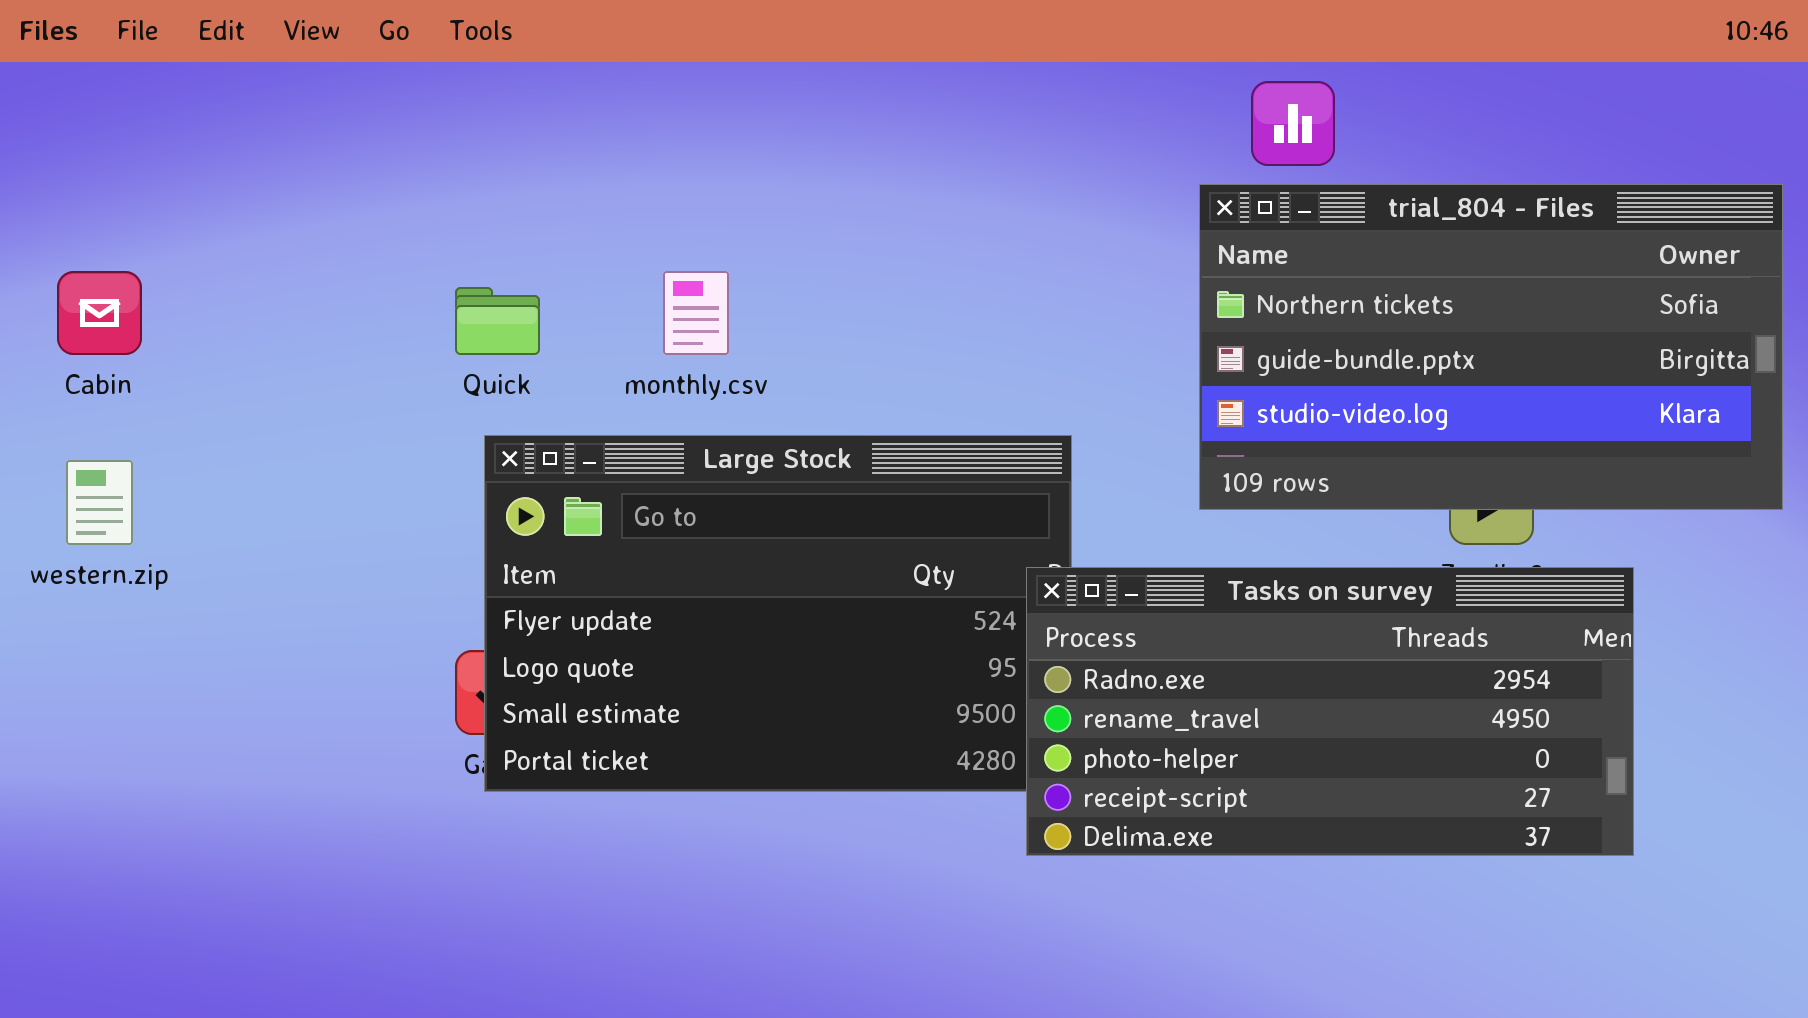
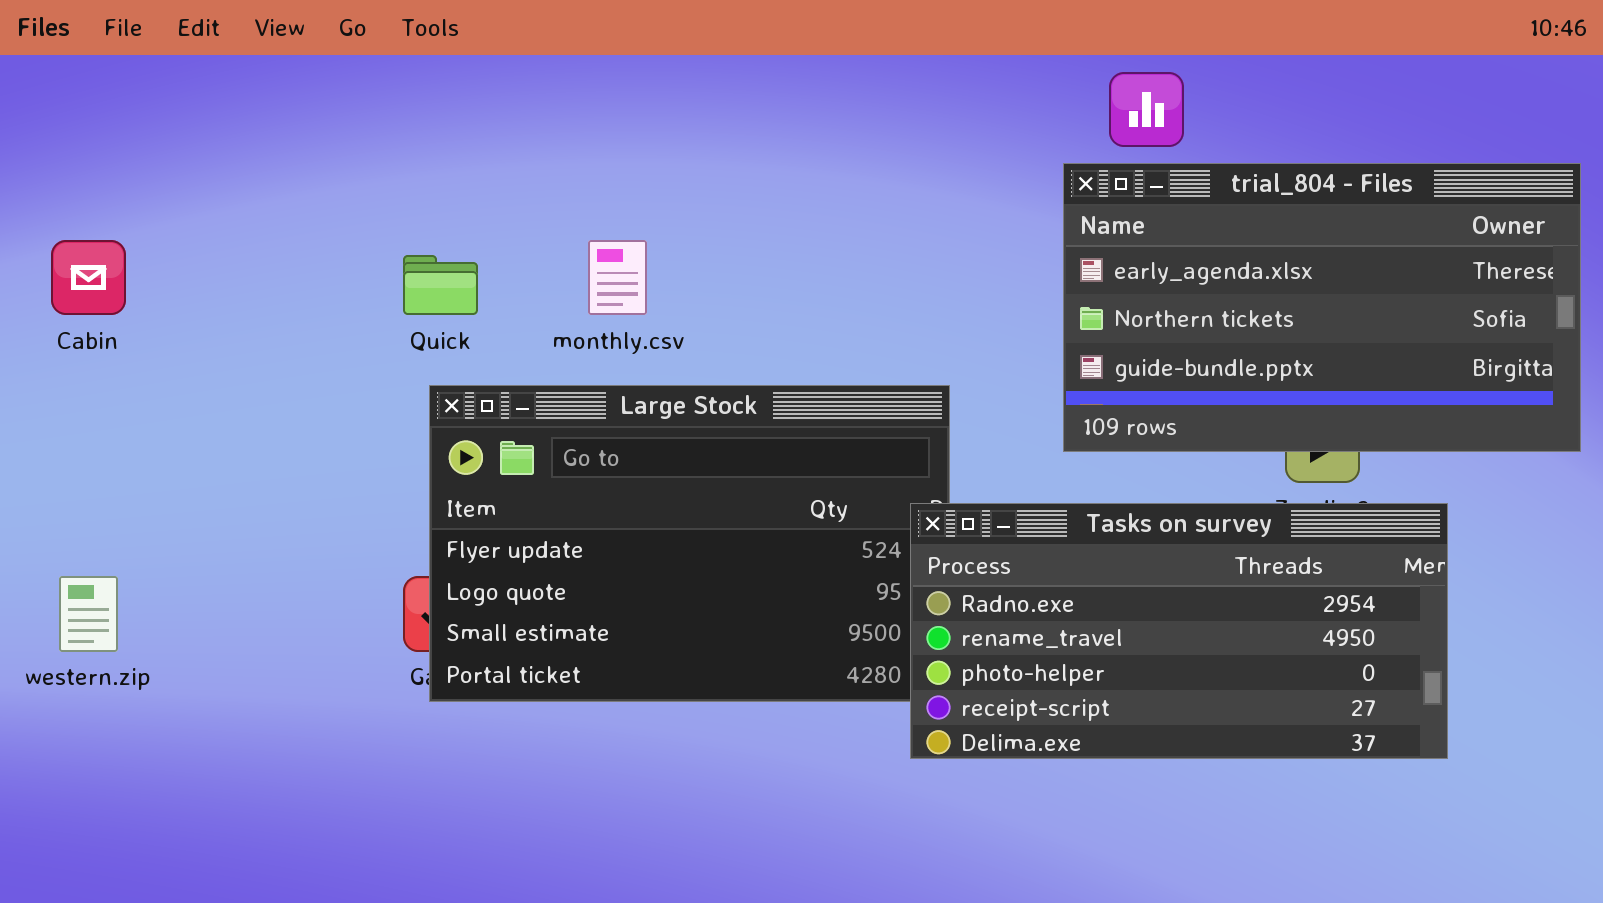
trial_804 - Files: [1199,184,1783,510] -> [1063,163,1581,452], scrolled up 1 row
western.zip: [66,460,133,545] -> [59,576,118,652], moved

